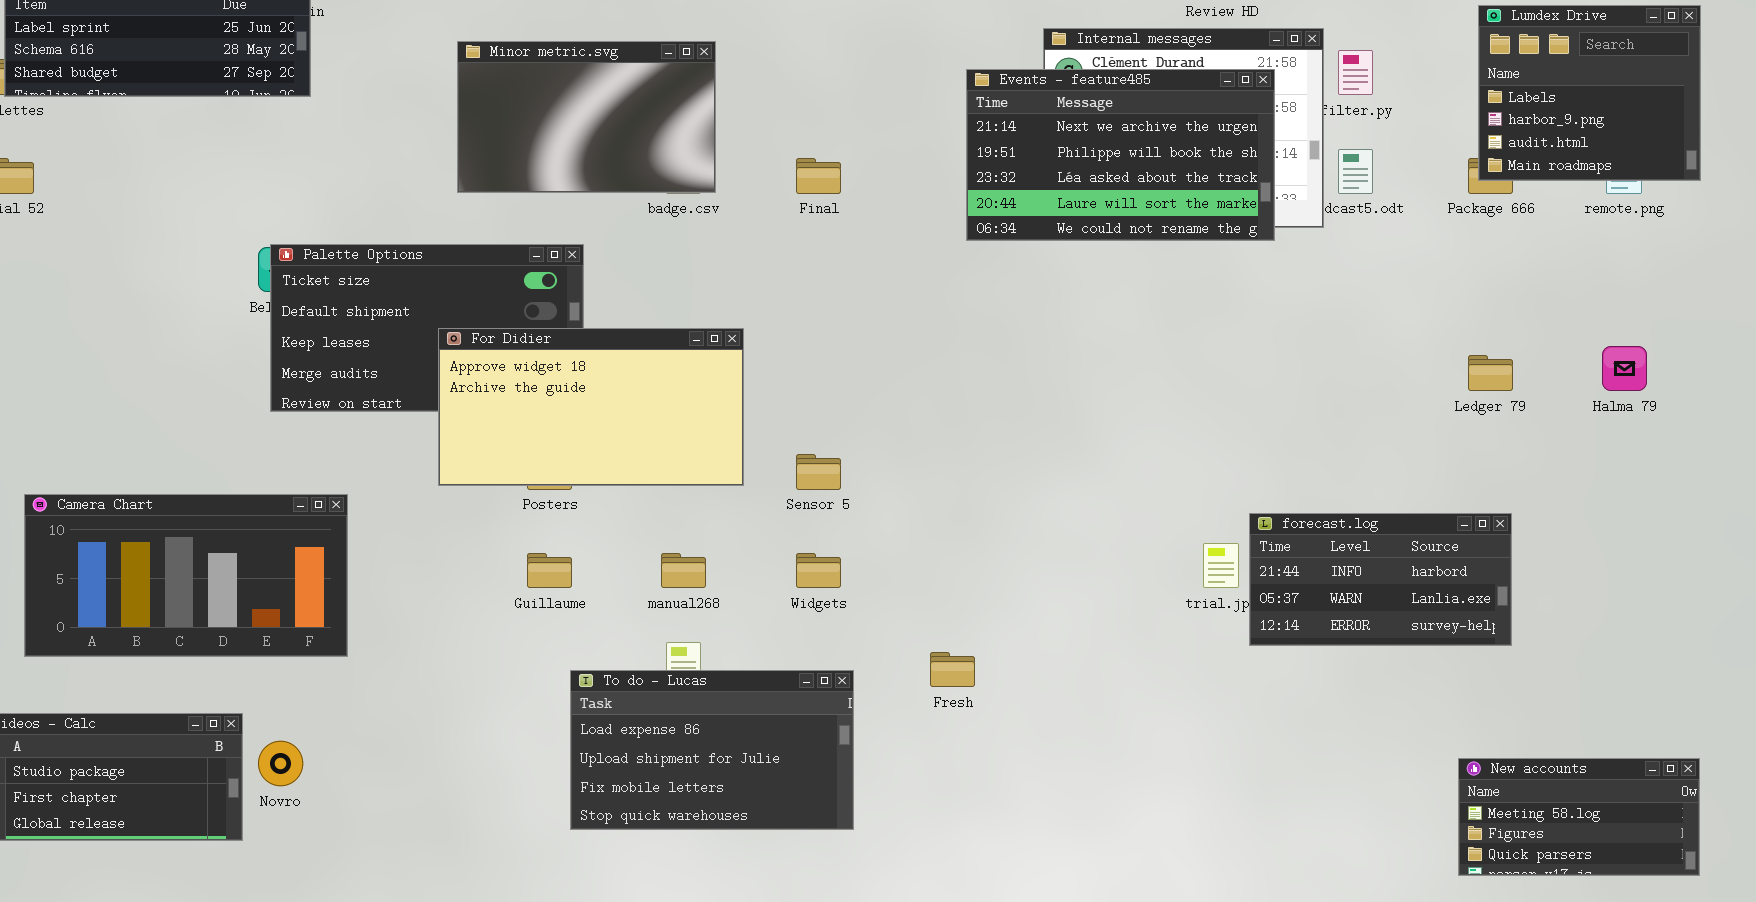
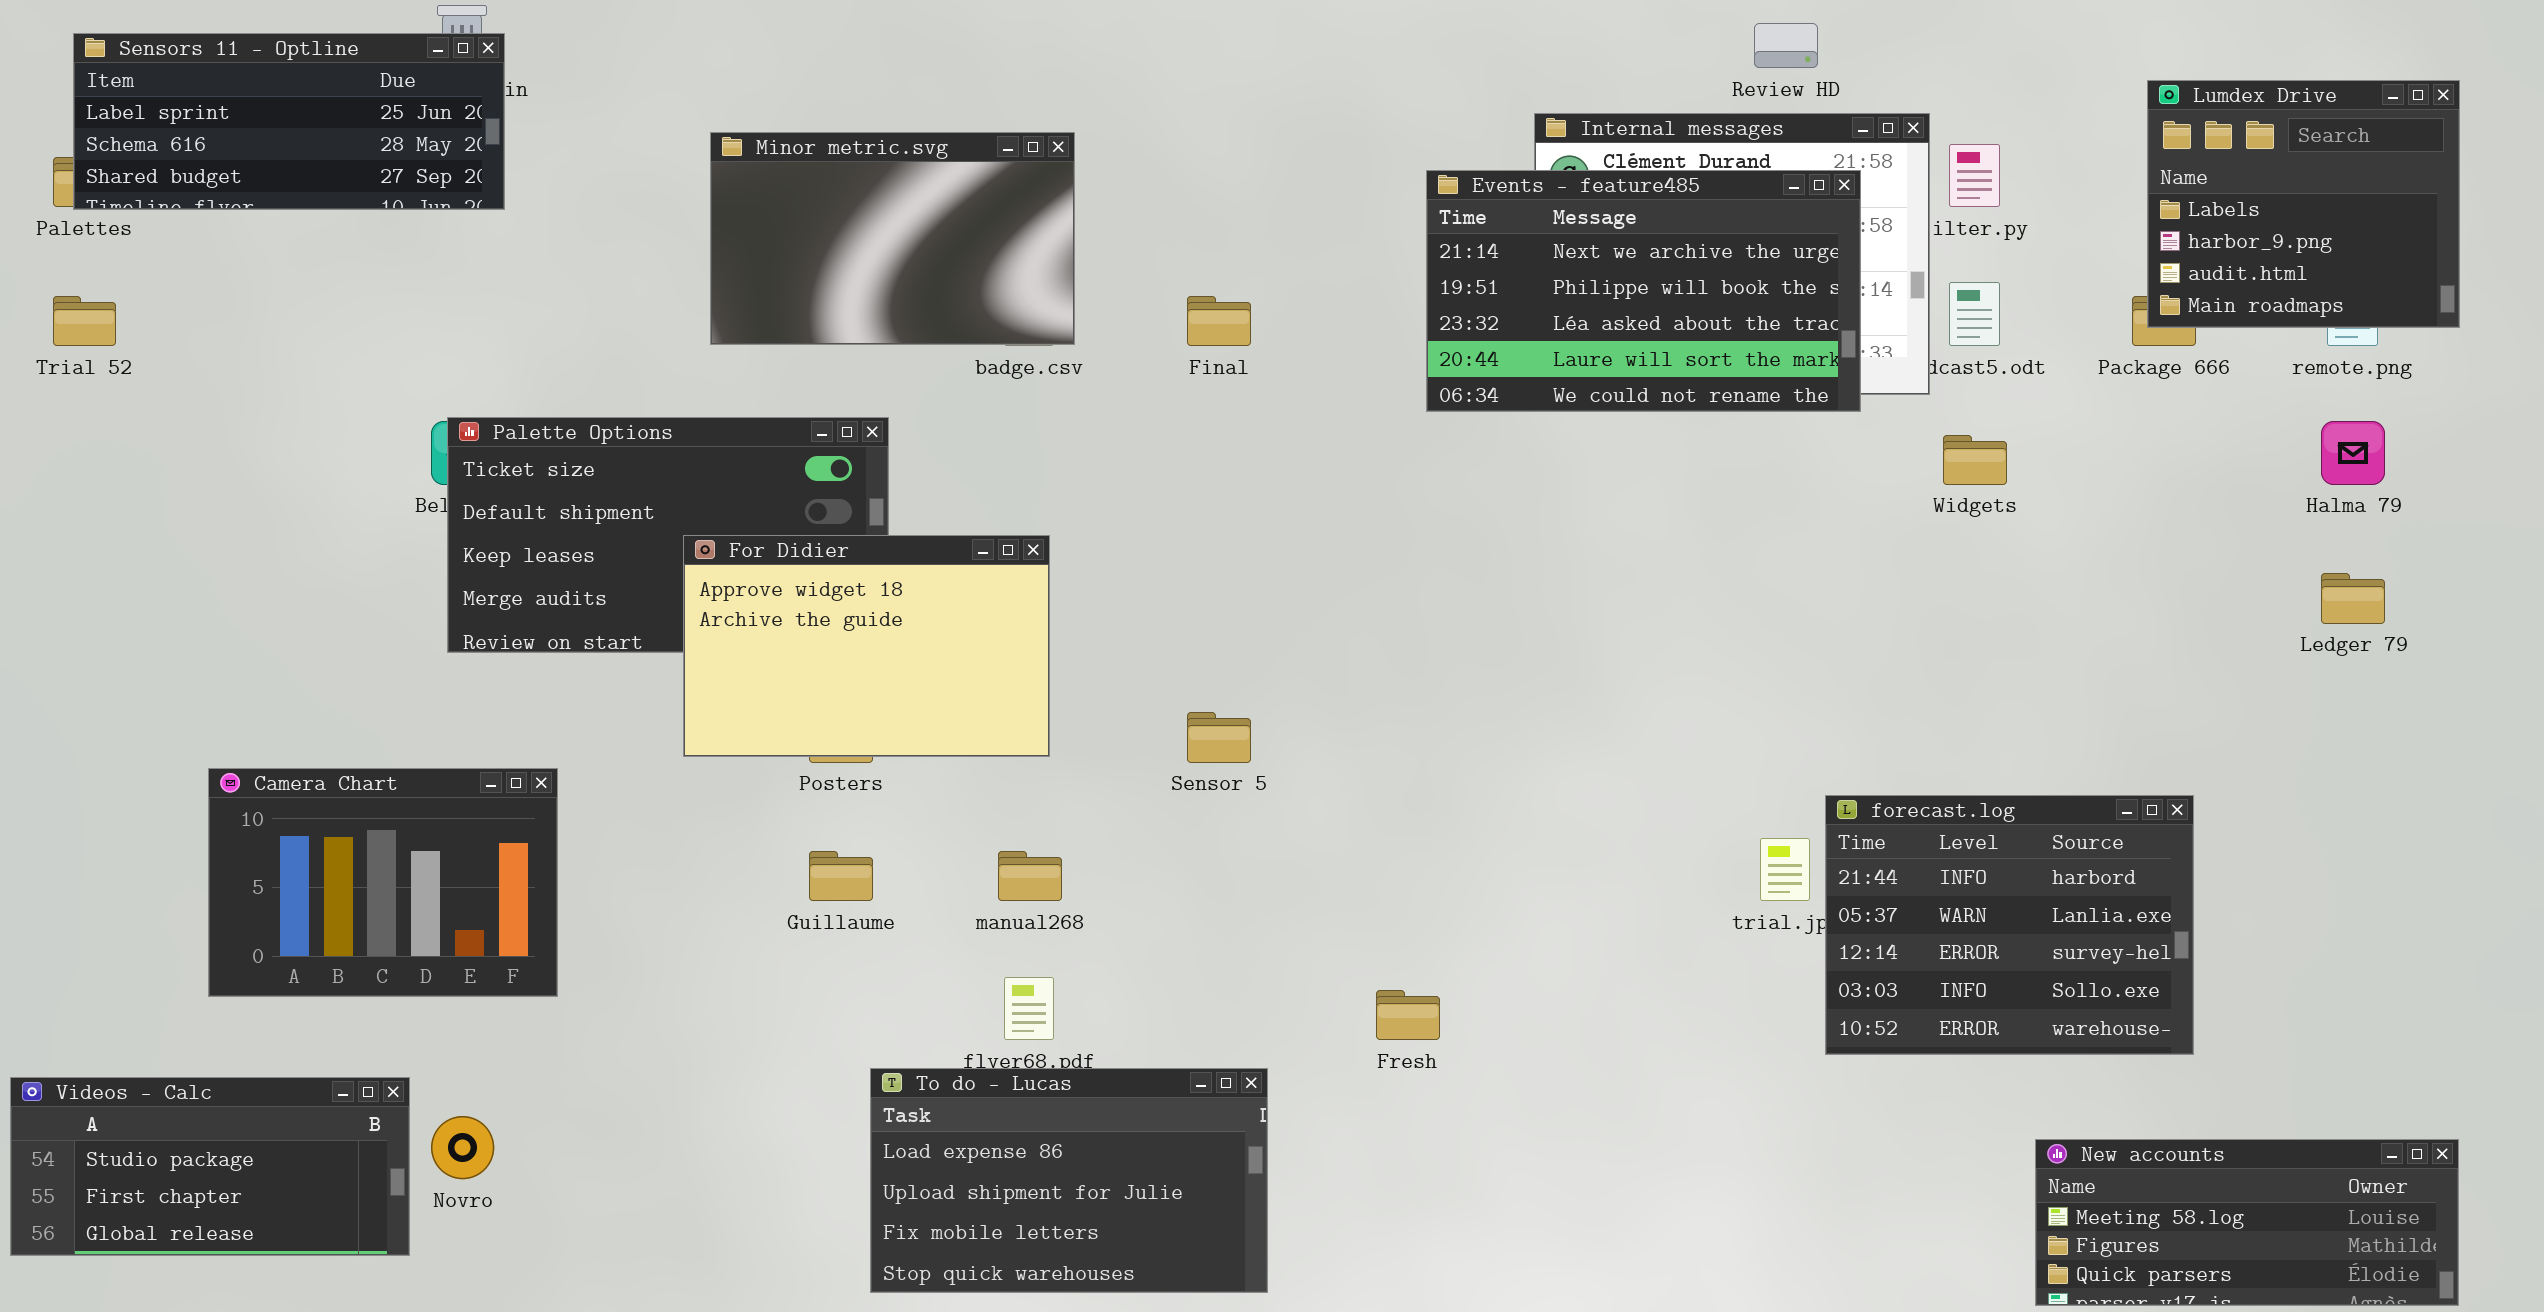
For Didier: [438,328,744,486] -> [683,535,1050,757], resized
Halma 79: [1602,346,1647,391] -> [2321,421,2385,485], moved
Ledger 79: [1468,355,1513,391] -> [2321,573,2385,624], moved
Camera Chart: [24,494,348,657] -> [208,768,558,997], resized
forecast.log: [1249,513,1512,646] -> [1825,795,2194,1055], resized
Widgets: [796,553,841,588] -> [1943,435,2007,485], moved
To do - Lucas: [570,670,854,830] -> [870,1068,1268,1293], moved
New accounts: [1458,758,1700,876] -> [2035,1139,2459,1306], resized

